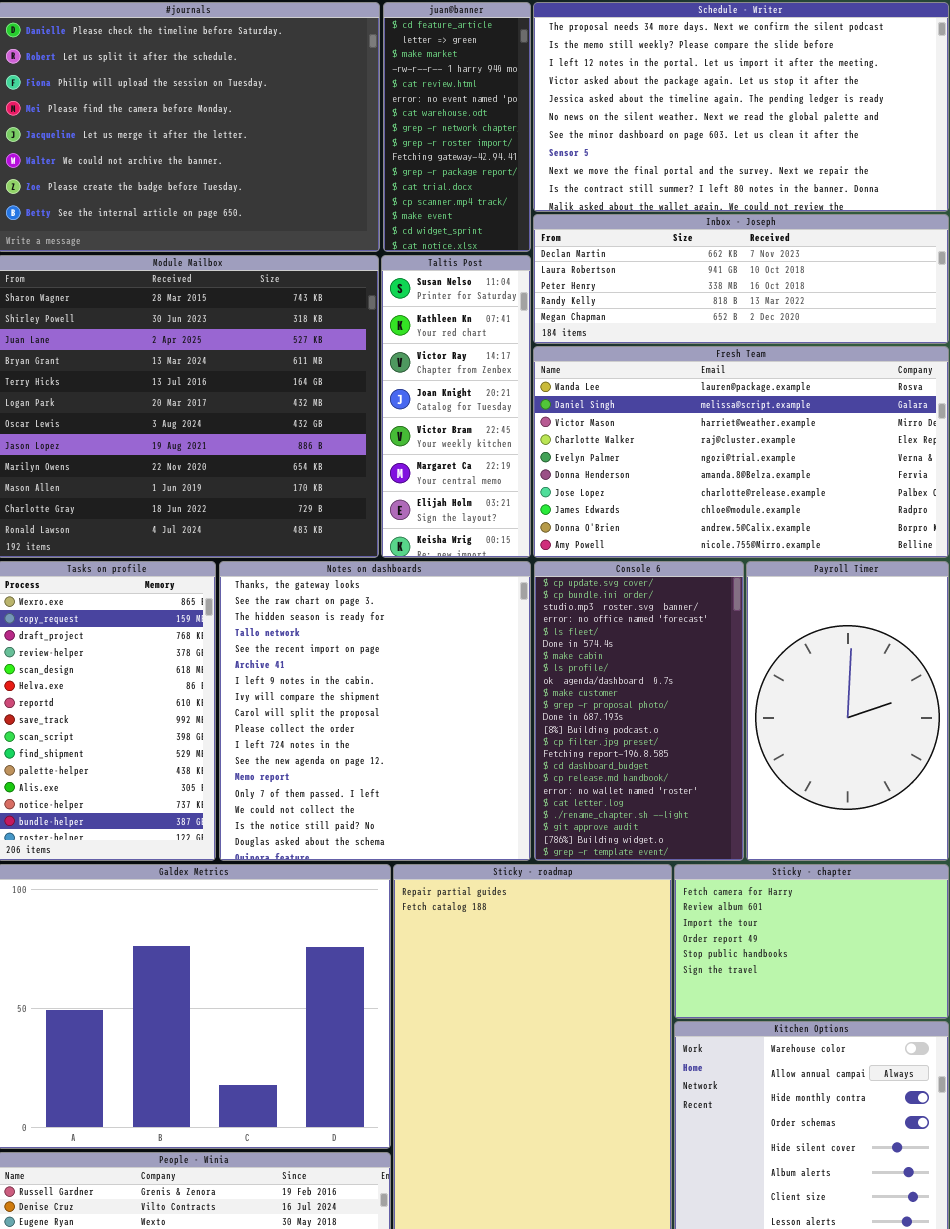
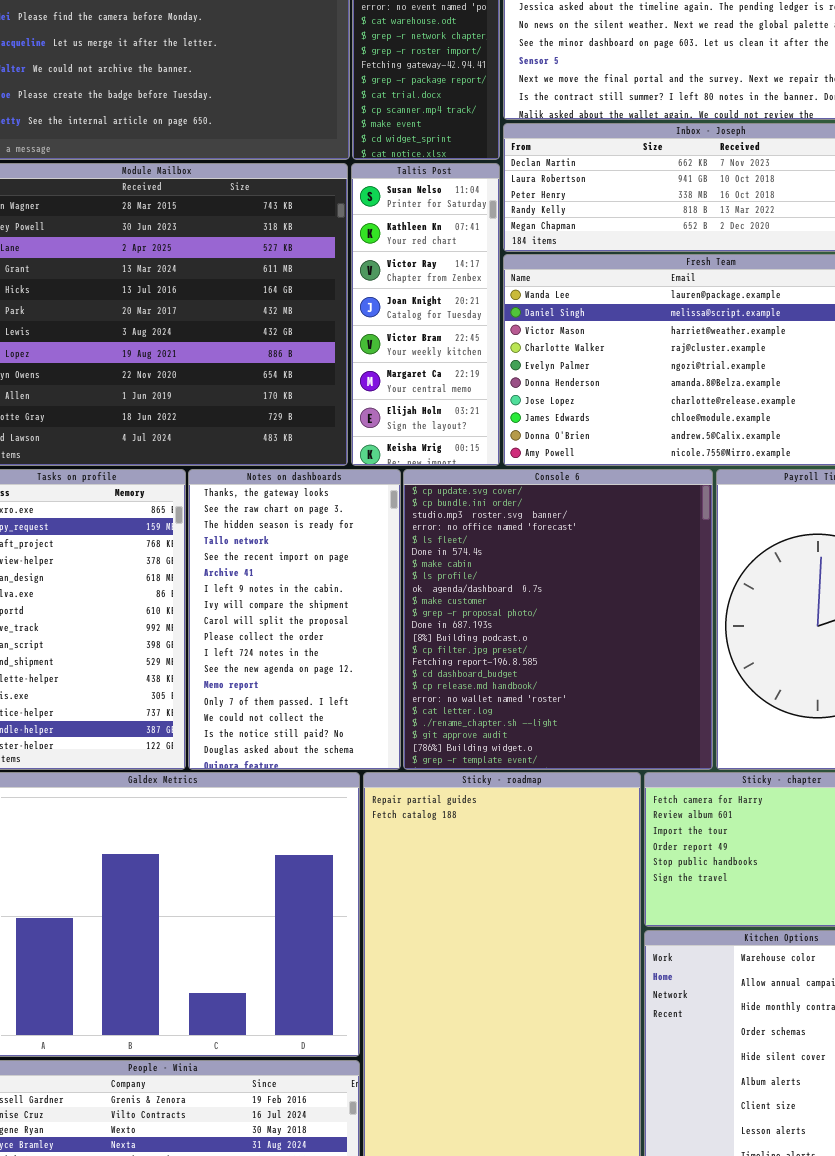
Notes on dashboards: [219,561,531,861] -> [188,469,401,770], resized
Console 6: [534,561,744,861] -> [403,469,713,770], resized

